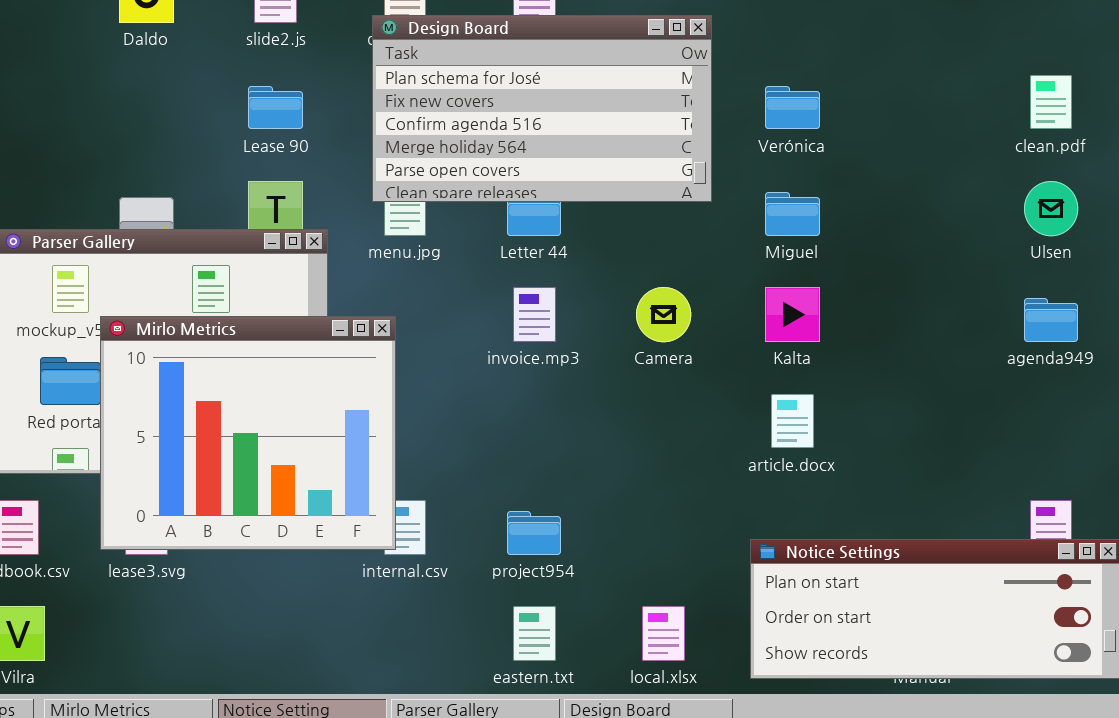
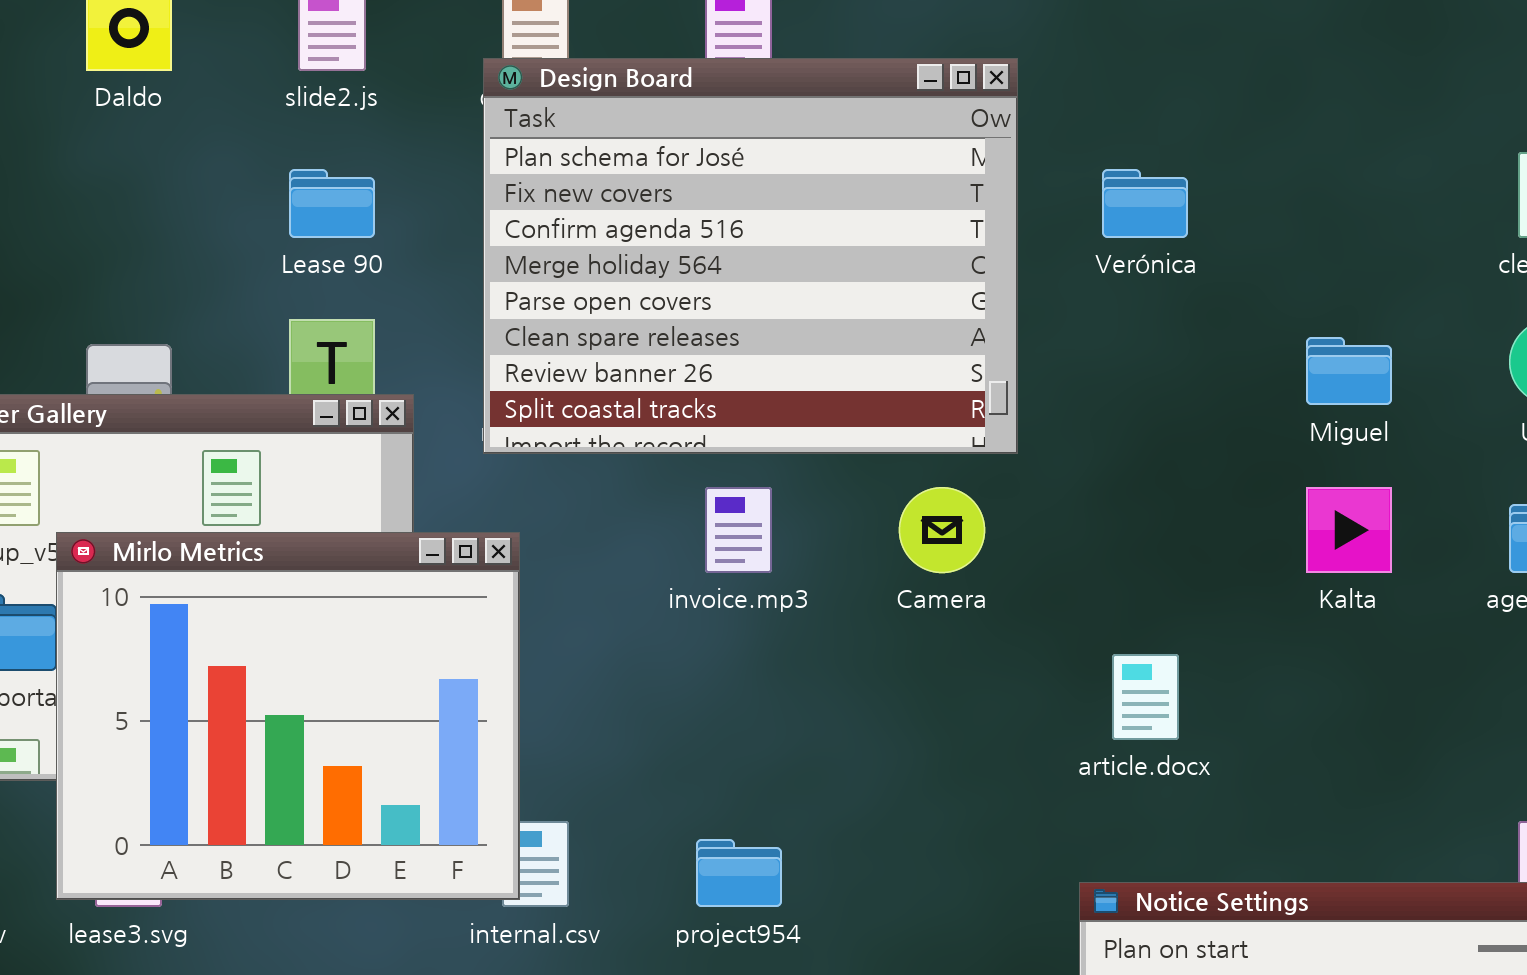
Design Board: [372,15,712,202] -> [483,58,1018,454], resized
Miguel: [765,192,820,236] -> [1306,337,1392,405], moved
Kalta: [765,287,820,342] -> [1306,487,1392,573], moved

